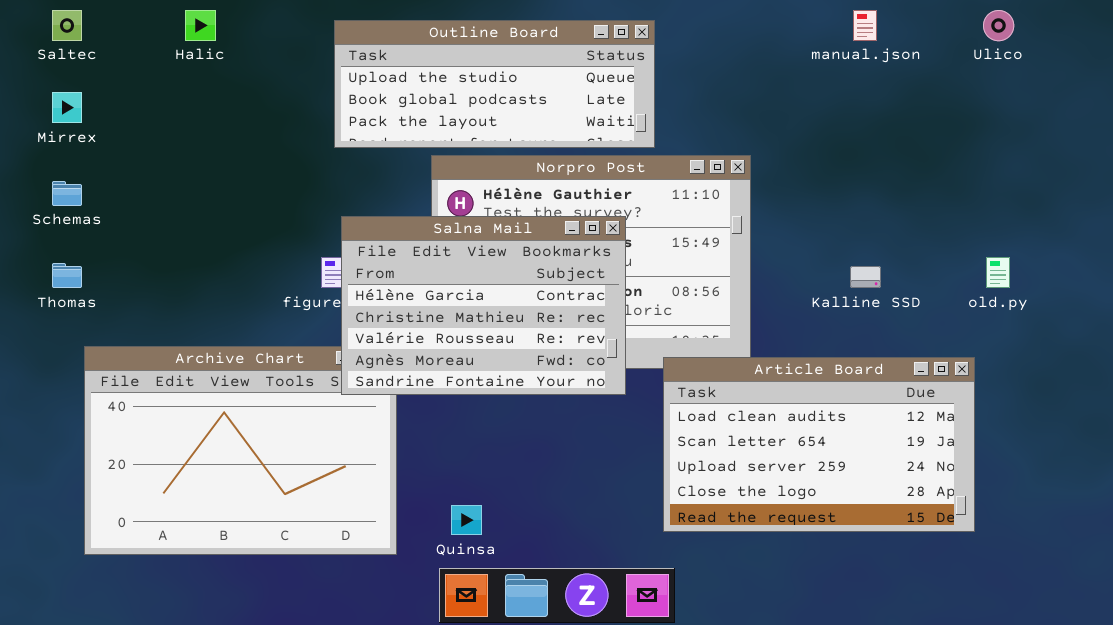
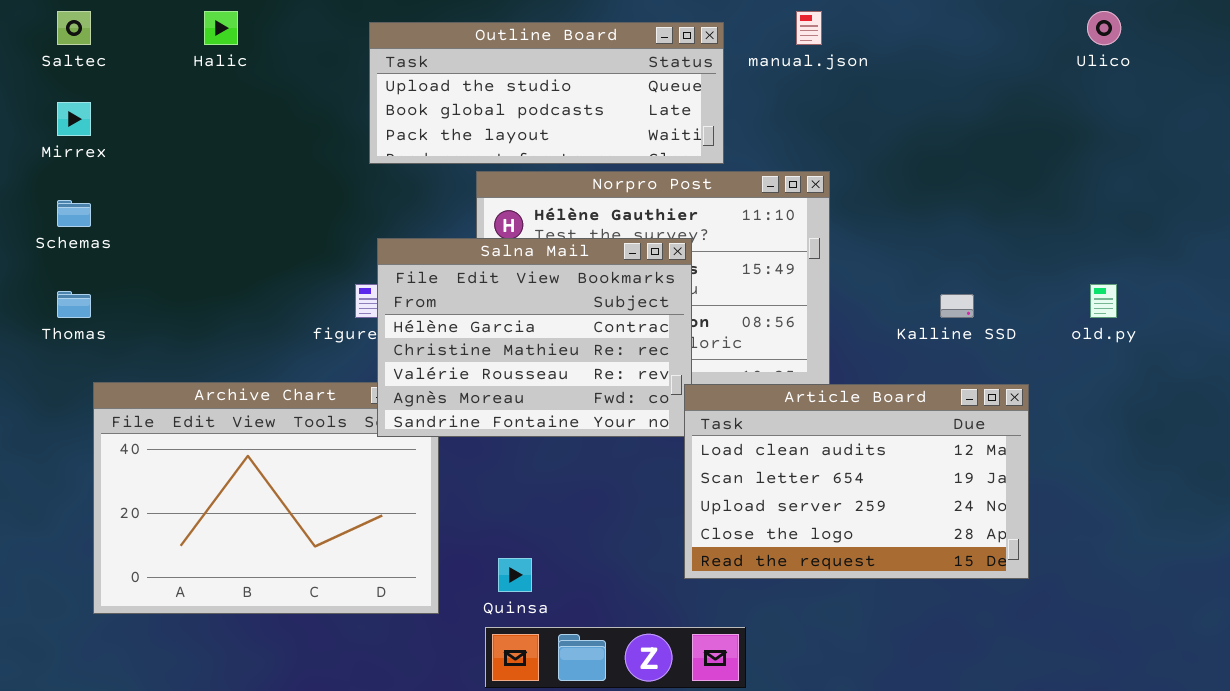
manual.json: [853,10,877,41] -> [796,11,822,45], moved
Article Board: [663,357,975,532] -> [684,384,1029,579], moved

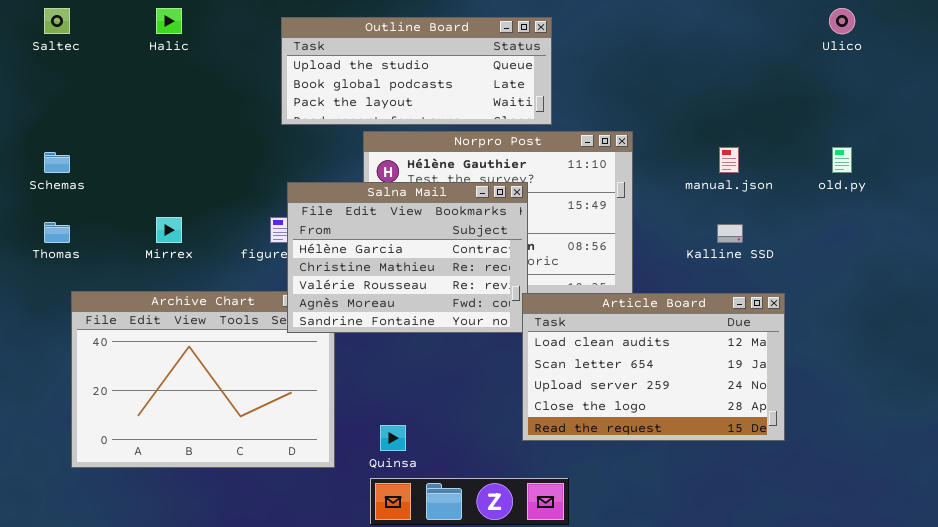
manual.json: [796,11,822,45] -> [719,147,739,173], moved
Mirrex: [57,102,91,136] -> [156,217,182,243], moved
old.py: [1090,284,1117,318] -> [832,147,852,173], moved

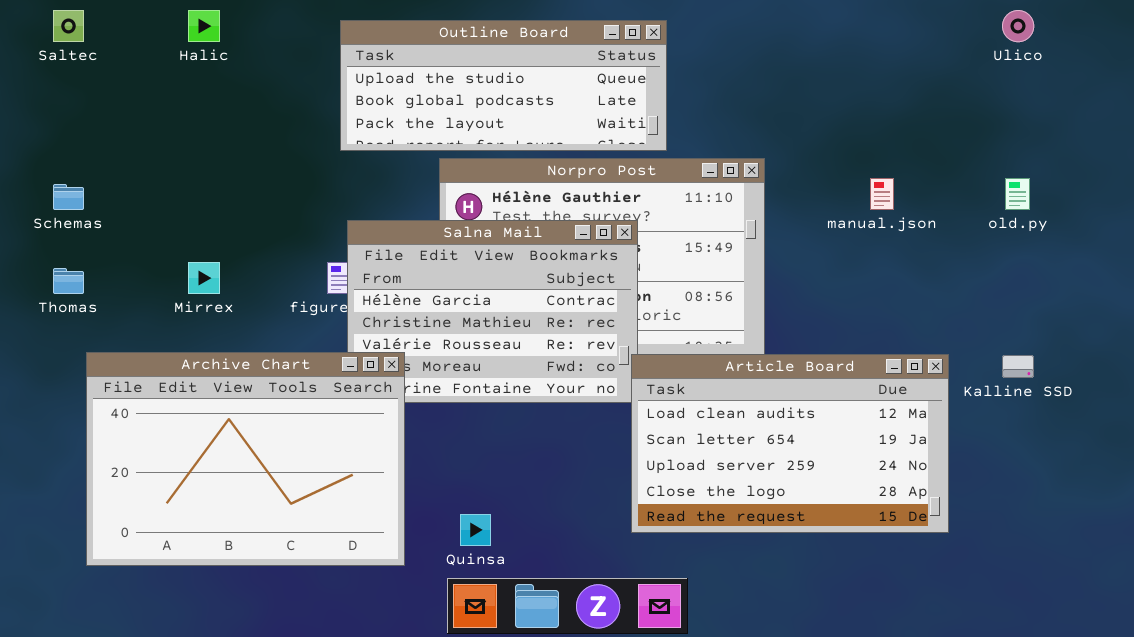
Kalline SSD: [717,224,743,243] -> [1002,355,1034,378], moved
Archive Chart: [71,291,335,468] -> [86,352,405,566], raised

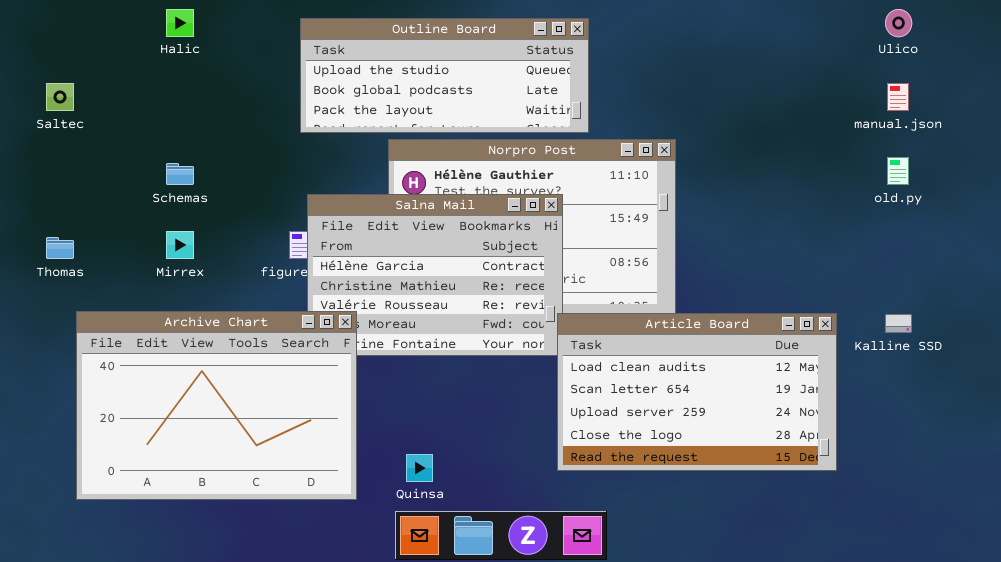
Saltec: [53,10,84,42] -> [46,83,74,111], moved
manual.json: [870,178,894,210] -> [887,83,909,111], moved
Schemas: [53,184,84,210] -> [166,163,194,185], moved

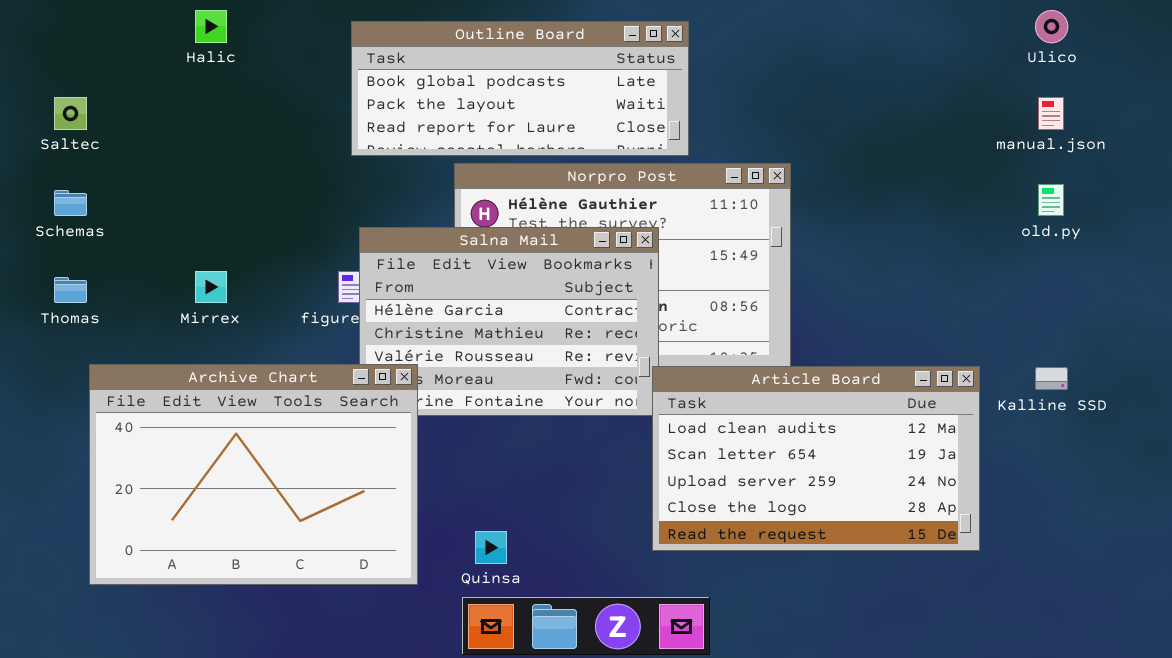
Outline Board: [300,18,589,133] -> [351,21,689,156], scrolled down 1 row
Schemas: [166,163,194,185] -> [54,190,87,216], moved

